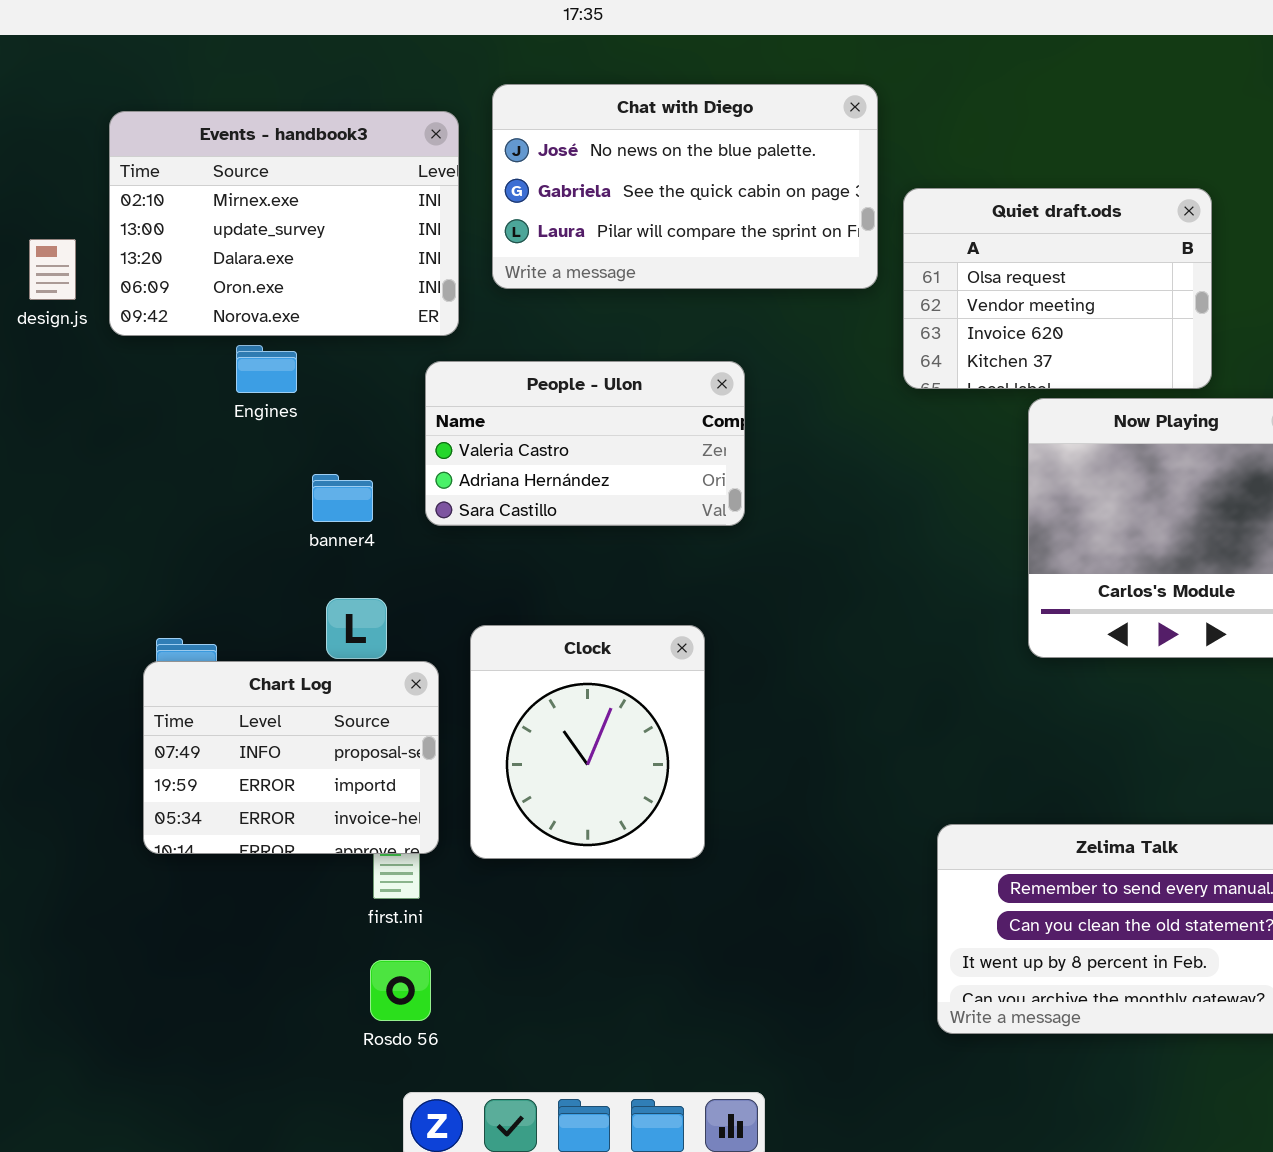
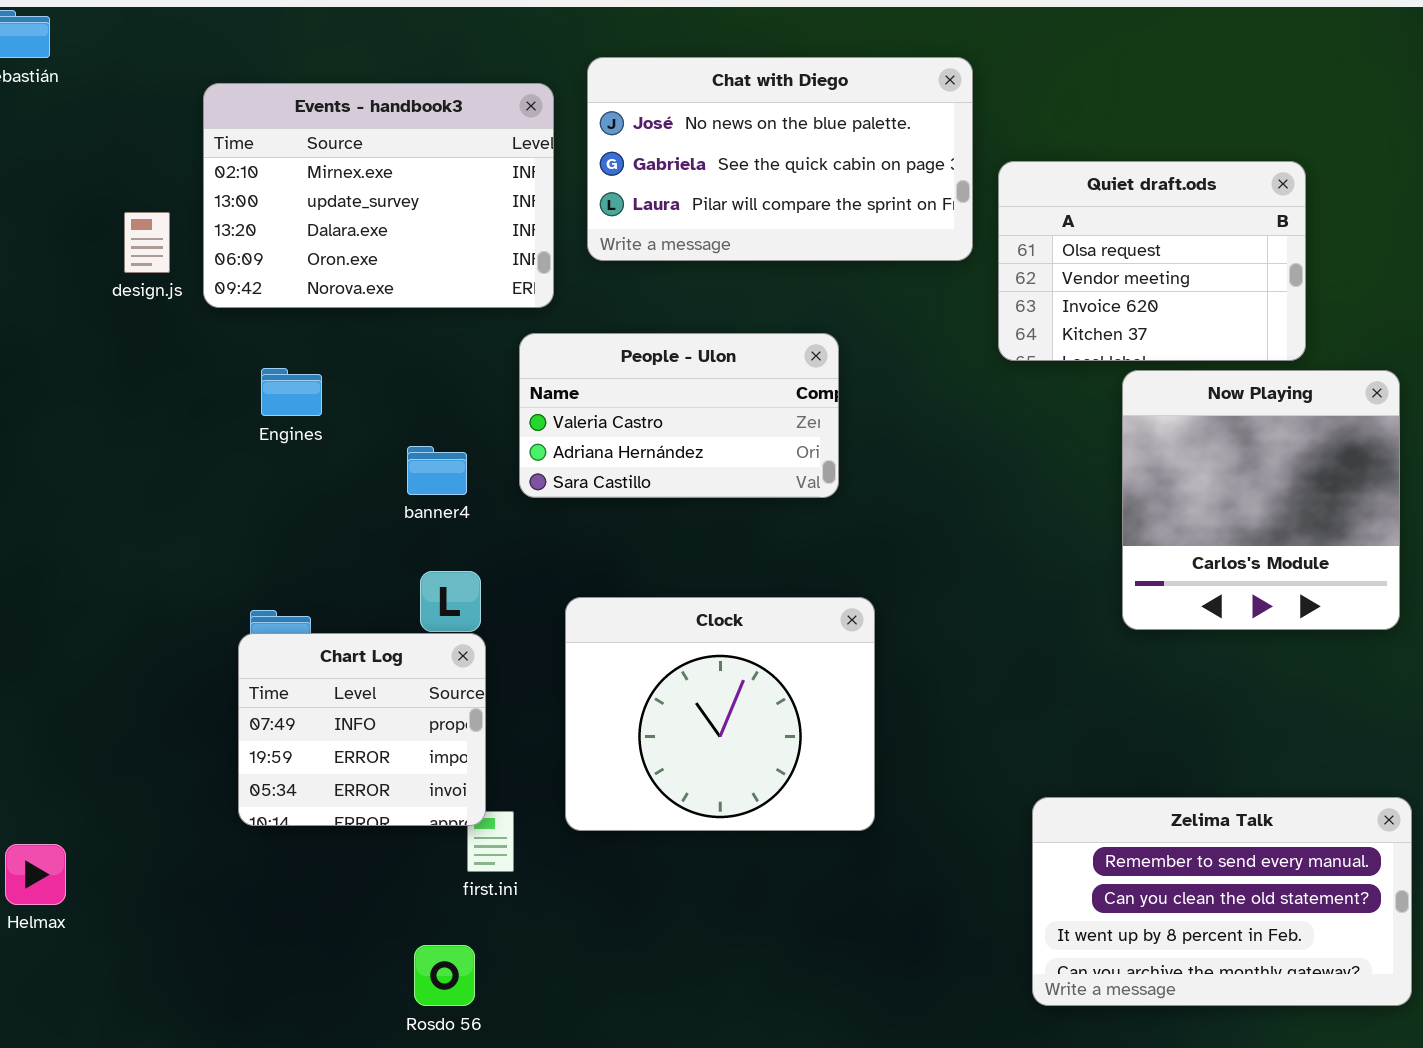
Engines: [236,345,297,393] -> [261,368,322,416], moved
Clock: [470,625,705,859] -> [565,597,875,831], resized
Chart Log: [143,661,439,854] -> [238,633,486,826], resized
Rosdo 56: [370,960,431,1021] -> [414,945,475,1006], moved

